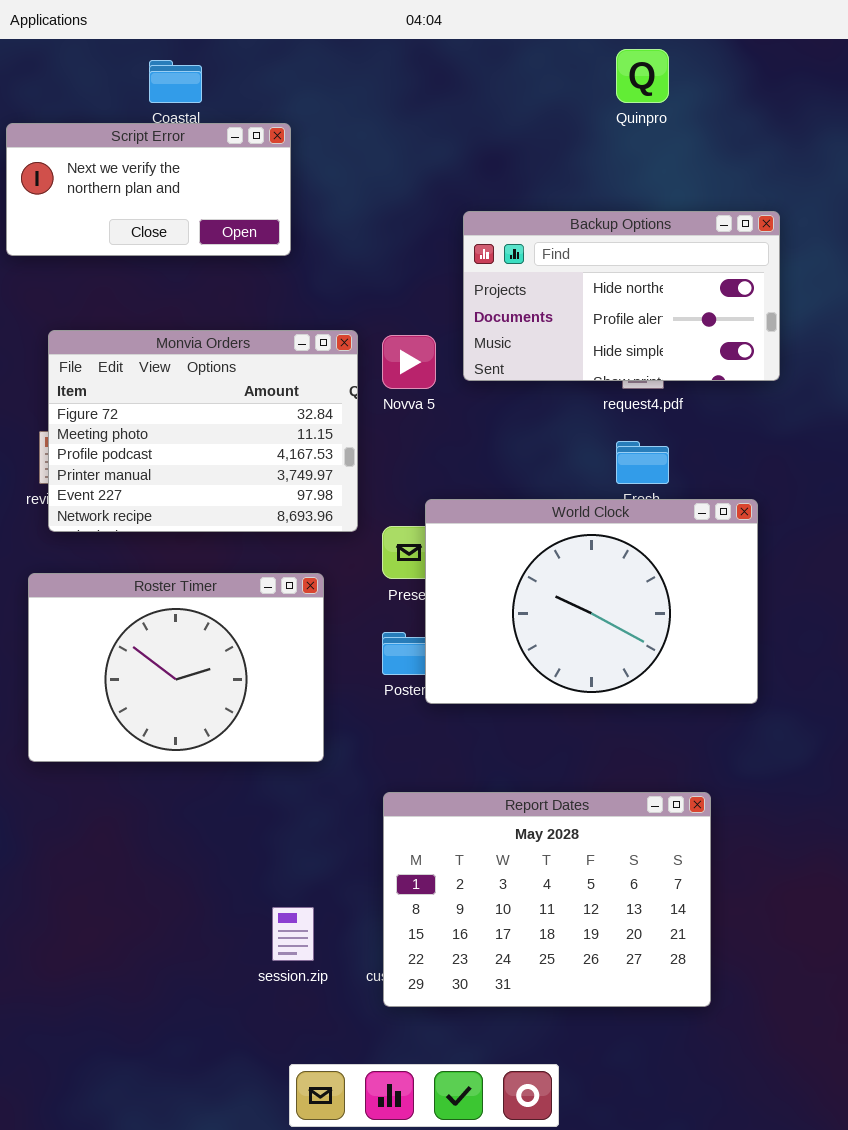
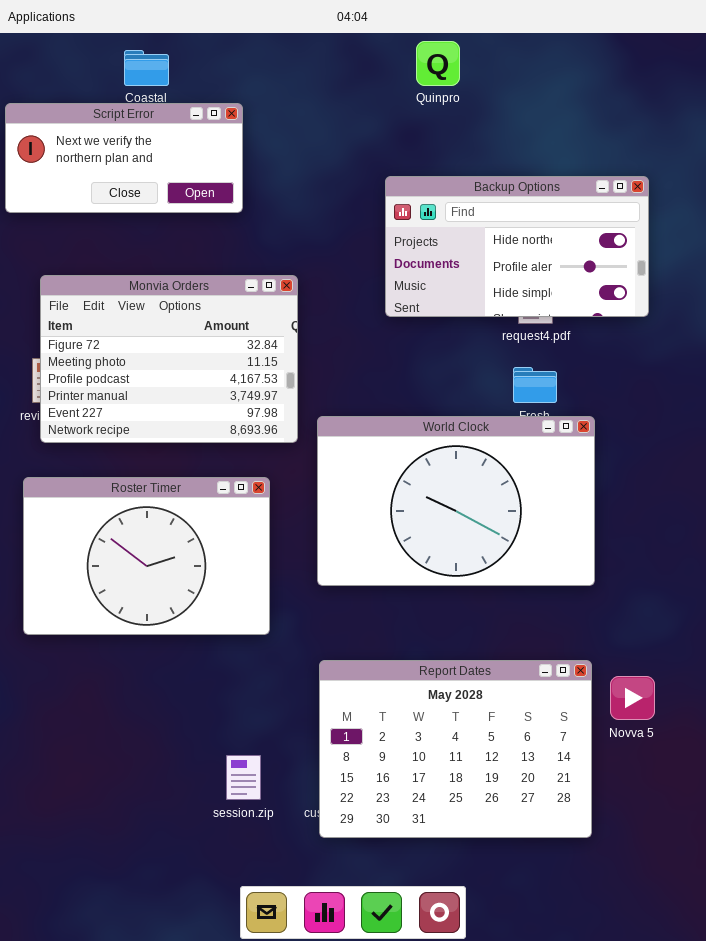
Quinpro: [616,49,669,103] -> [416,41,460,86], moved
Novva 5: [382,335,436,389] -> [610,676,655,720], moved
World Clock: [425,499,758,704] -> [317,416,595,586], moved

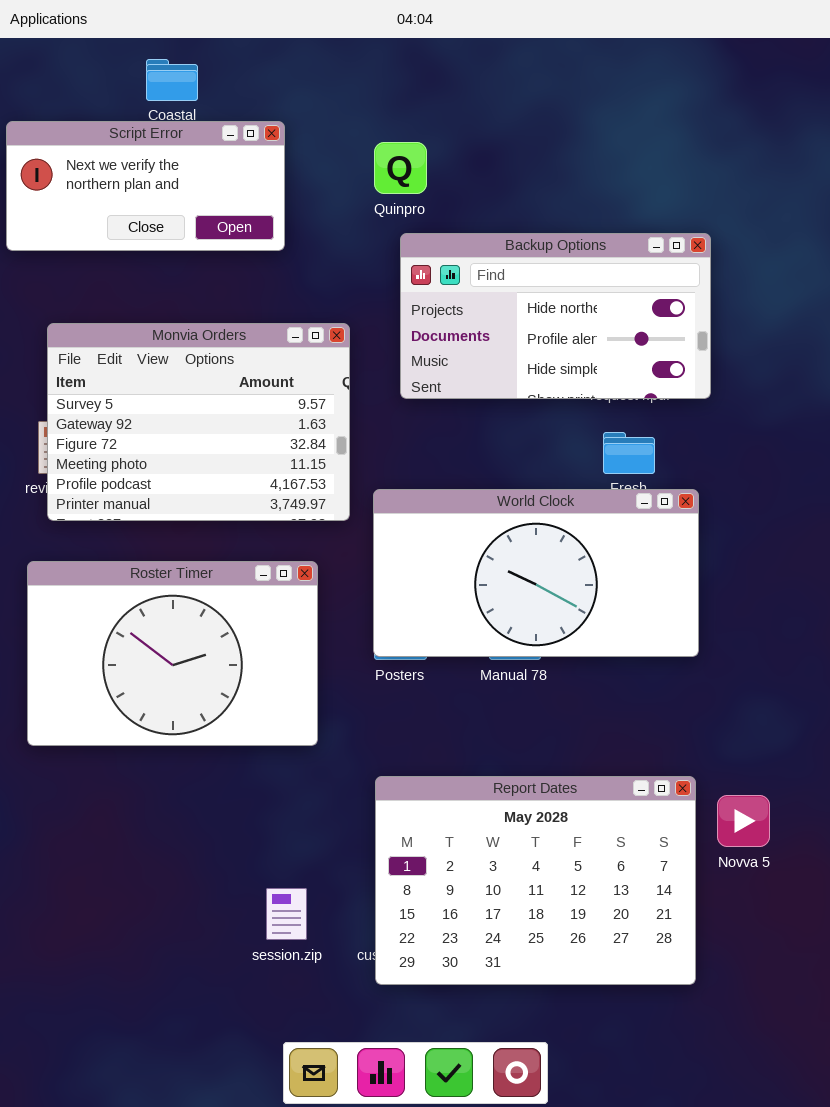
Quinpro: [416,41,460,86] -> [374,142,427,194], moved
Backup Options: [385,176,649,317] -> [400,233,711,399], moved
Monvia Orders: [40,275,298,443] -> [47,323,350,521], scrolled up 2 rows
World Clock: [317,416,595,586] -> [373,489,699,657], resized

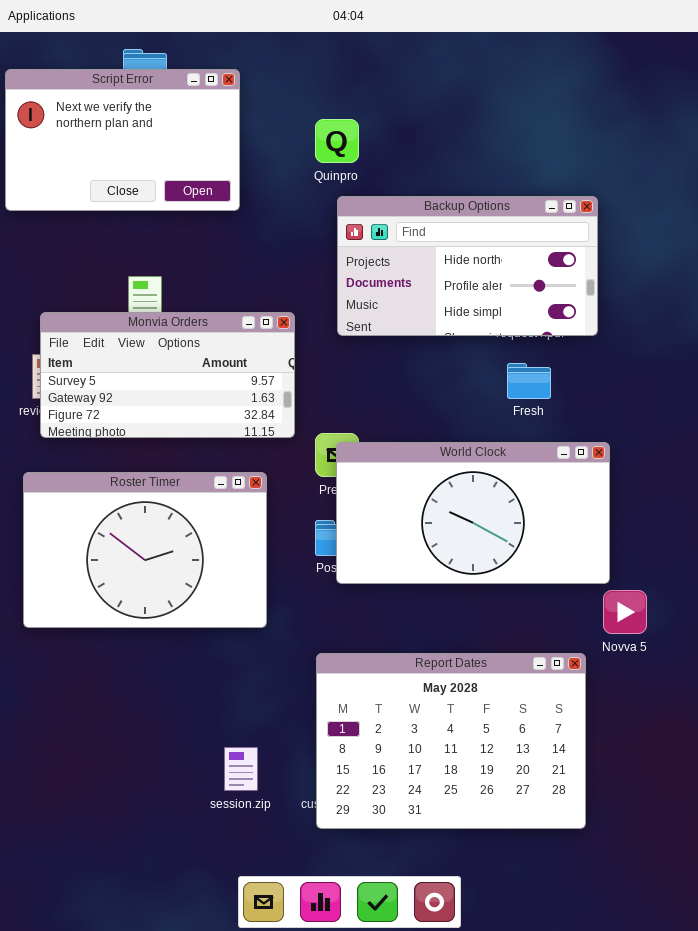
Script Error: [6,121,285,251] -> [5,69,240,211], resized
Monvia Orders: [47,323,350,521] -> [40,312,295,438], resized
World Clock: [373,489,699,657] -> [336,442,610,584], moved
Novva 5: [717,795,770,847] -> [603,590,647,634], moved

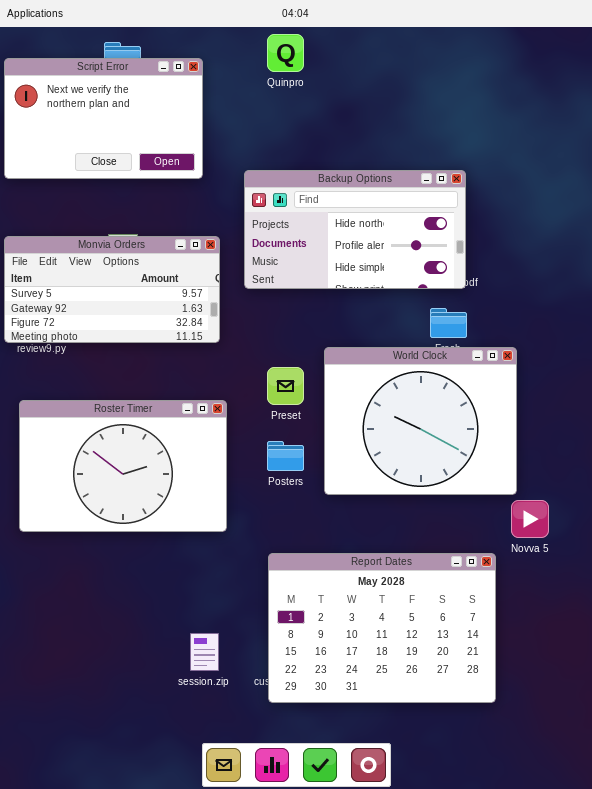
Quinpro: [315,119,359,163] -> [267,34,304,72], moved
Backup Options: [337,196,598,336] -> [244,170,466,289], moved
Monvia Orders: [40,312,295,438] -> [4,236,220,343], moved
World Clock: [336,442,610,584] -> [324,347,517,495], resized

